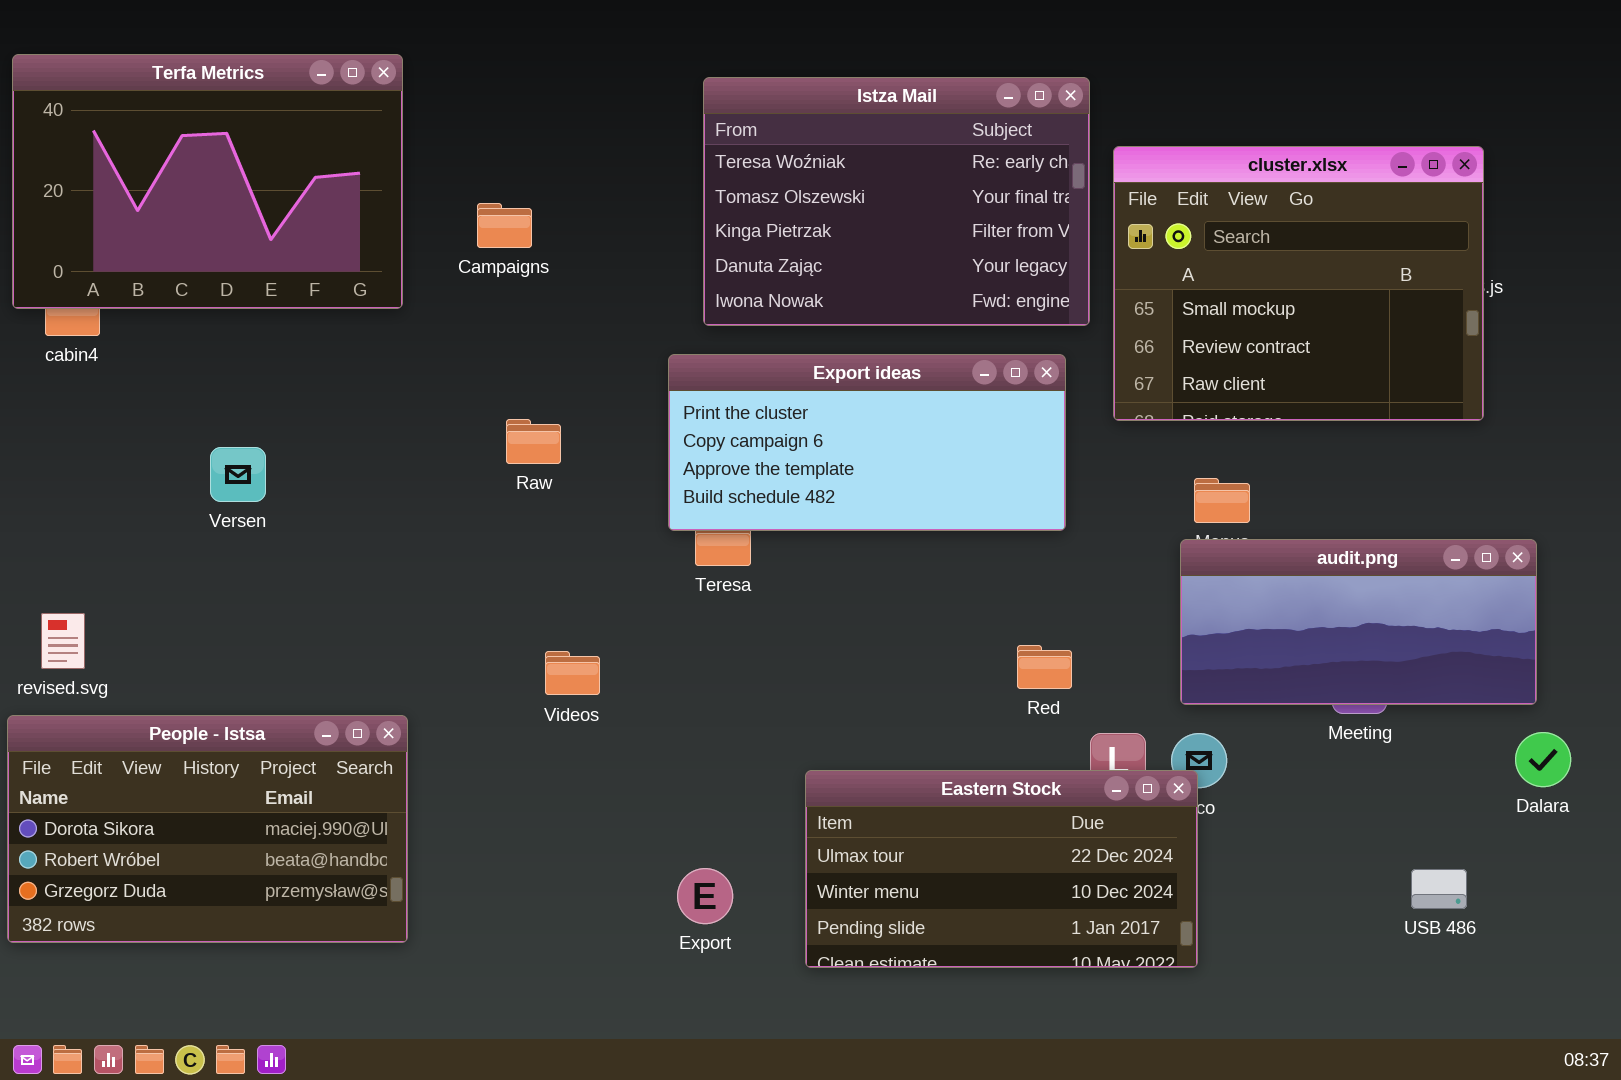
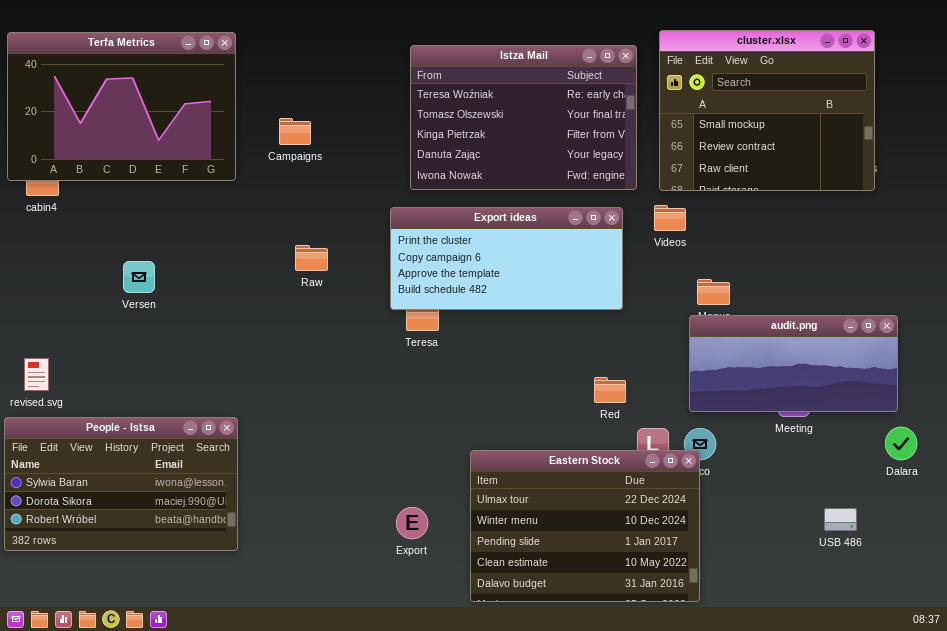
cluster.xlsx: [1113,146,1484,421] -> [659,30,875,191], moved
Videos: [545,651,600,695] -> [654,205,686,231], moved
People - Istsa: [7,715,408,943] -> [4,417,238,551], scrolled up 1 row
Eastern Stock: [805,770,1198,968] -> [470,450,700,602], resized

